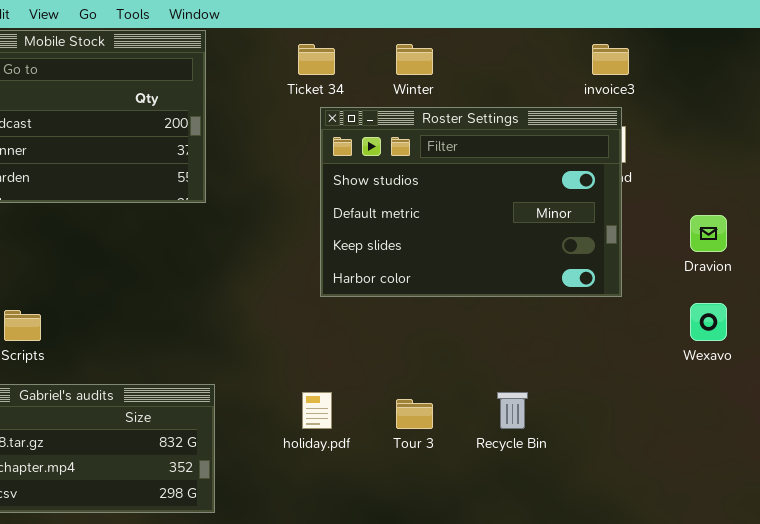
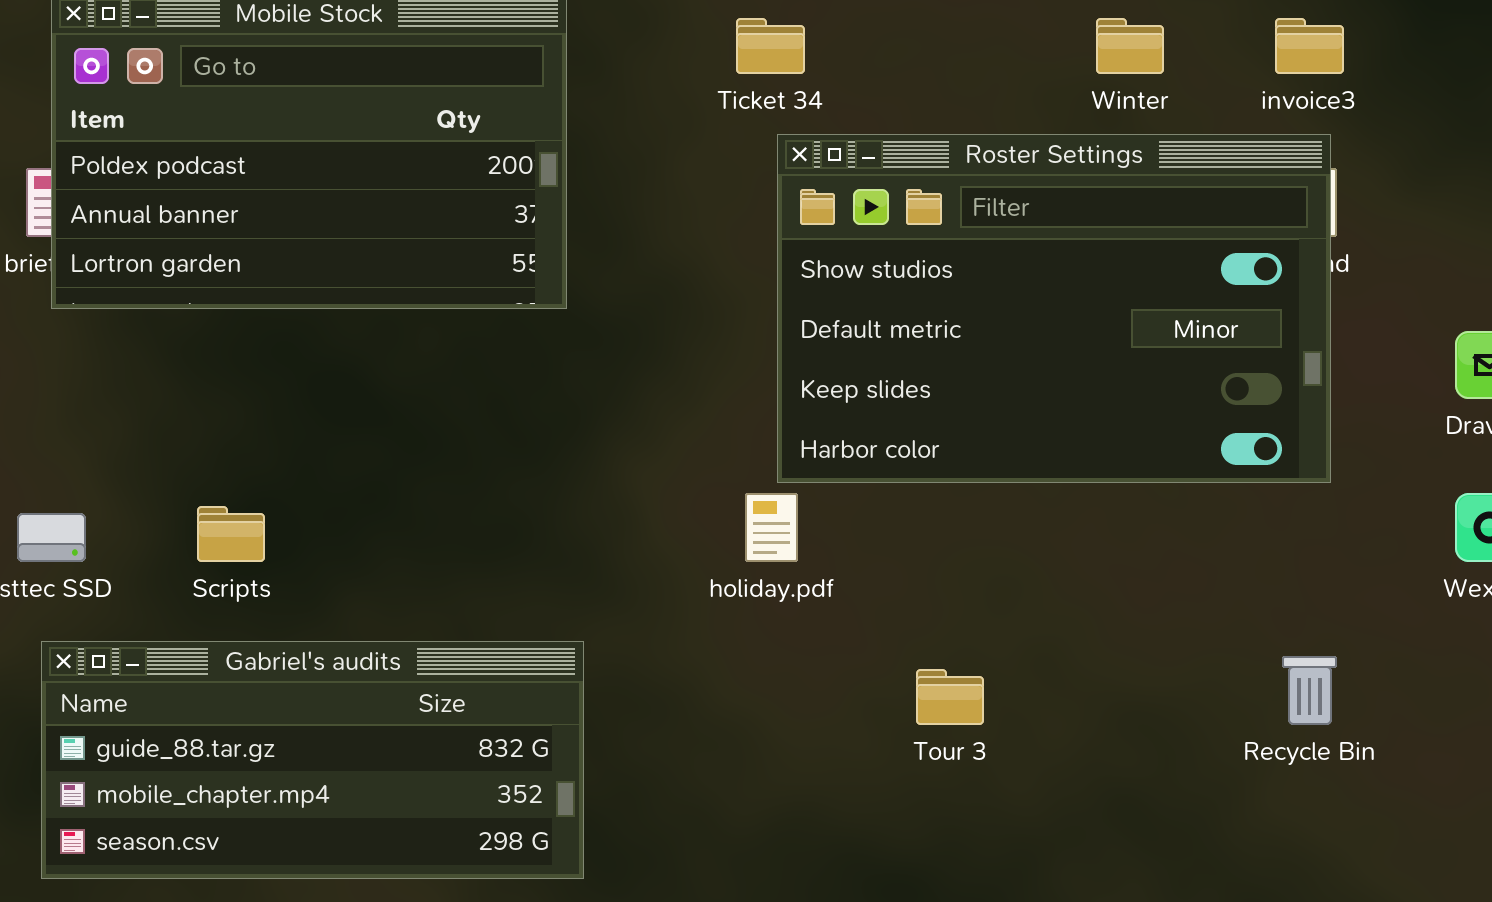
Winter: [396,44,433,75] -> [1096,18,1164,74], moved
holiday.pdf: [302,392,332,429] -> [745,493,798,562], moved
Recycle Bin: [497,392,528,429] -> [1282,656,1337,725], moved

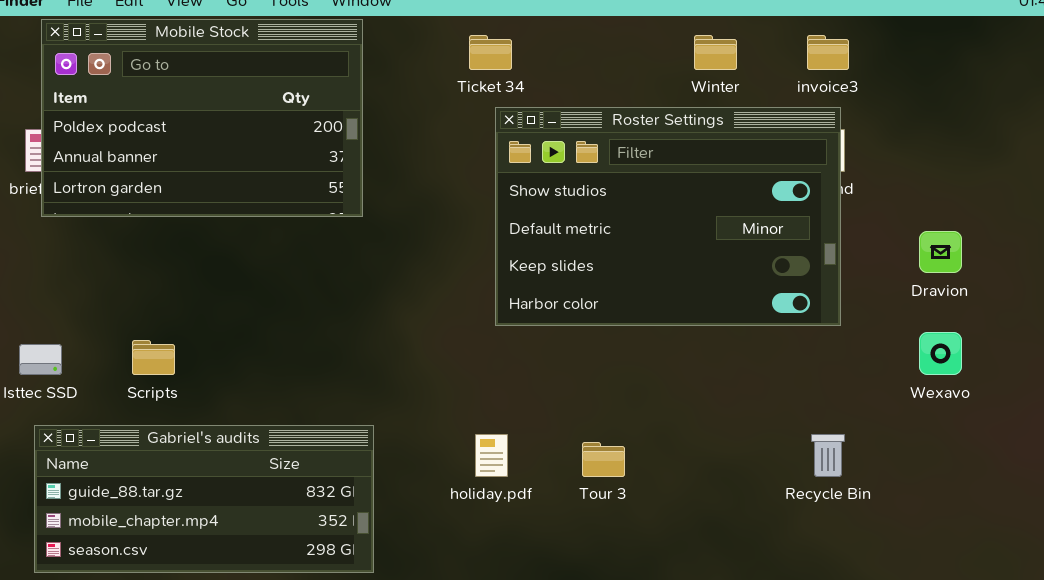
holiday.pdf: [745,493,798,562] -> [475,434,508,477], moved

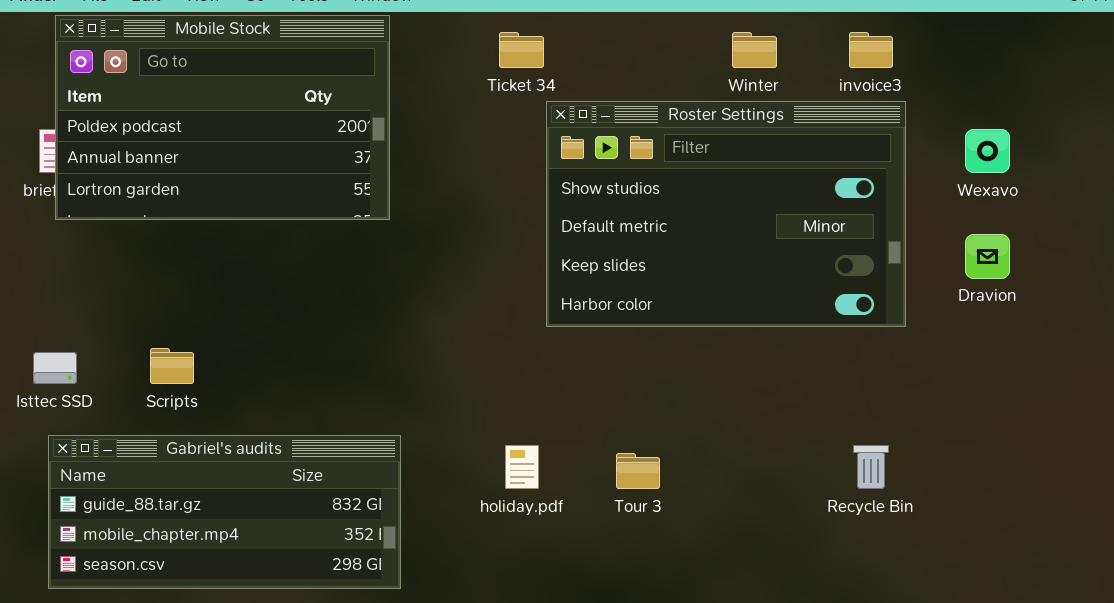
Roster Settings: [495,107,841,326] -> [546,101,906,327], moved
Wexavo: [919,332,962,375] -> [965,129,1010,173], moved

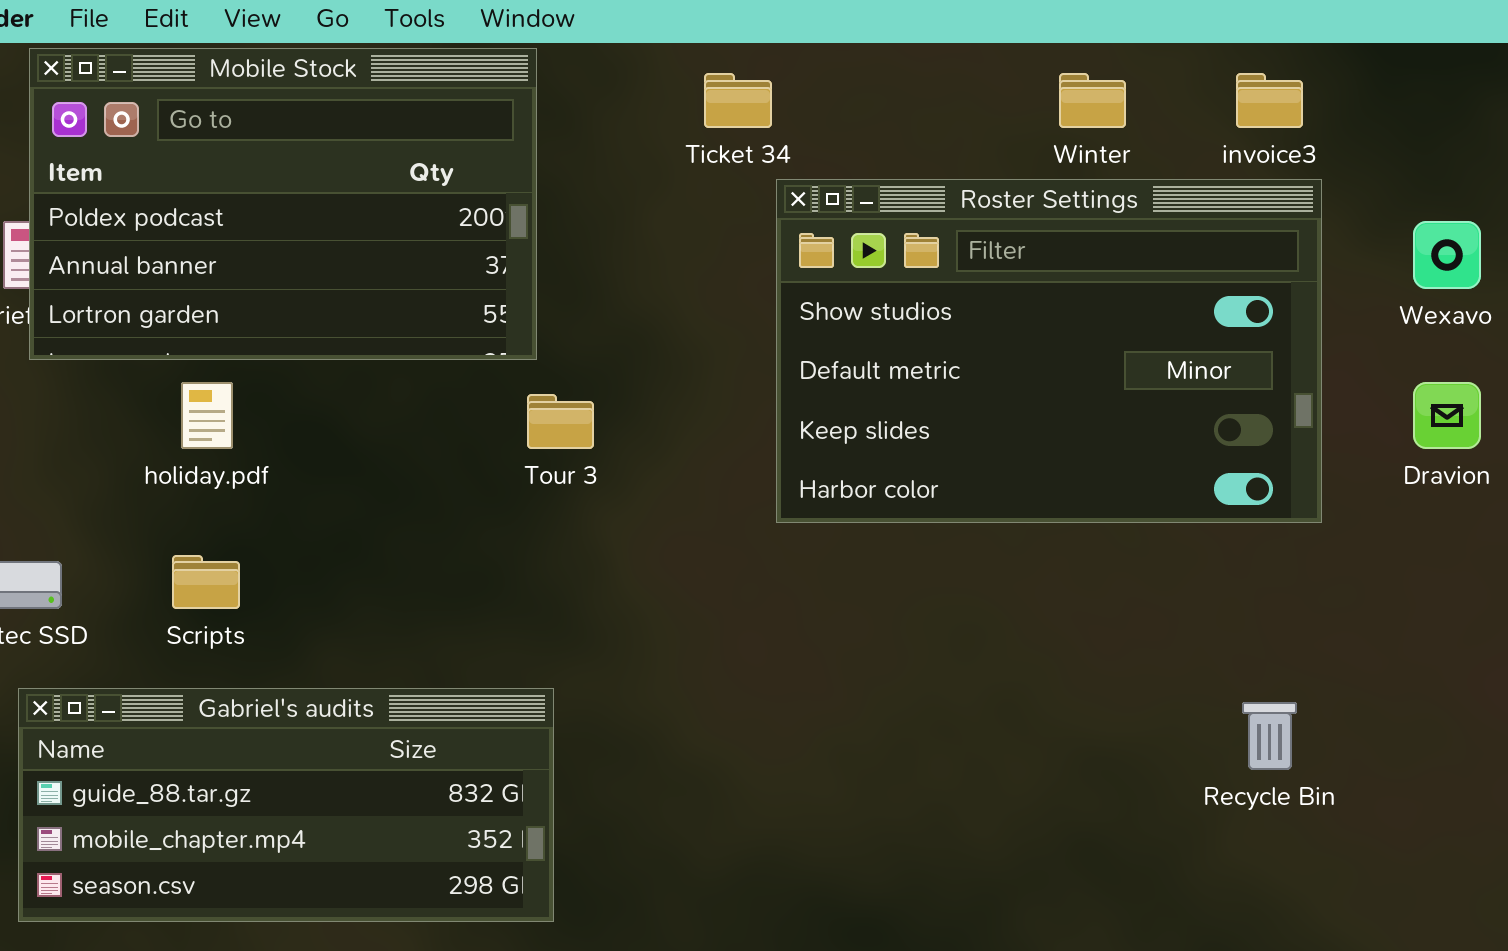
holiday.pdf: [505,445,539,489] -> [181,382,233,449], moved
Tour 3: [616,453,660,489] -> [527,394,594,449], moved

